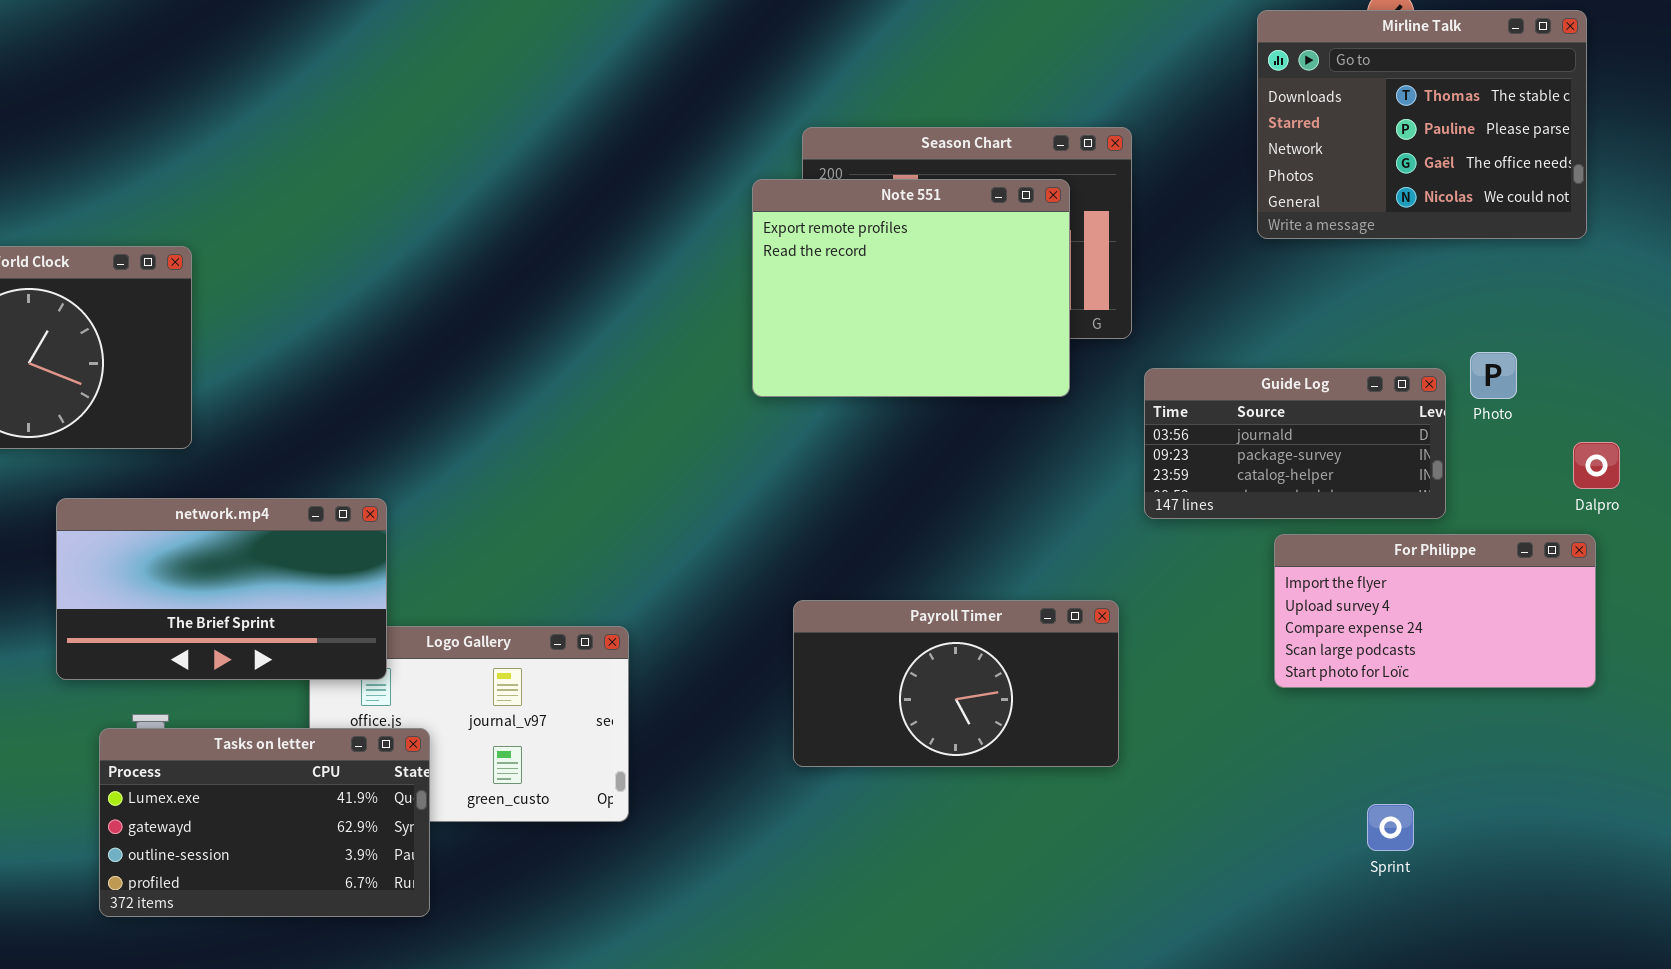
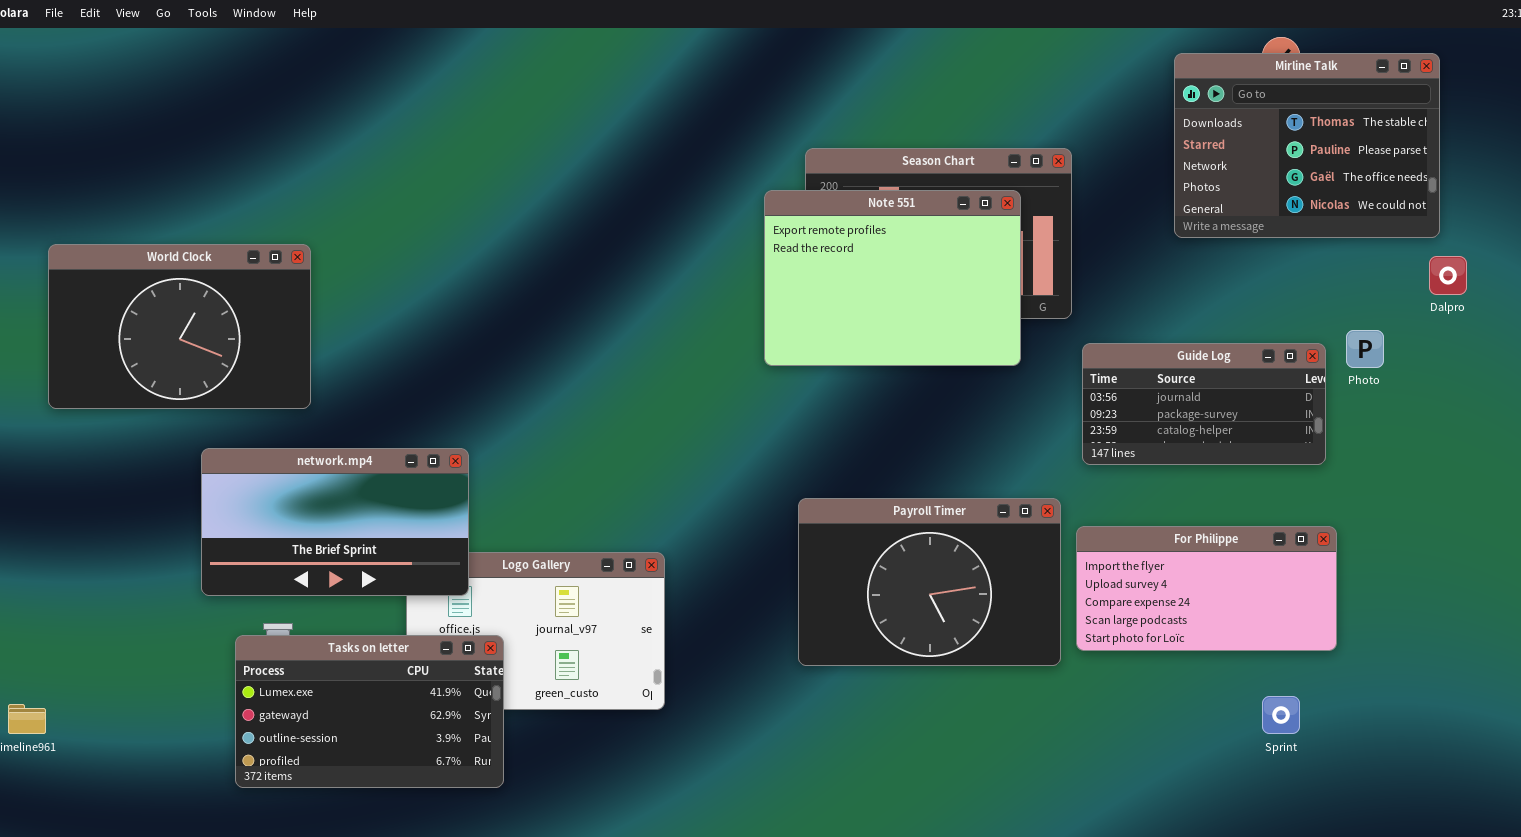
Dalpro: [1573,442,1620,489] -> [1429,256,1467,295], moved
For Philippe: [1274,534,1596,688] -> [1076,526,1337,651], moved
Payroll Timer: [793,600,1119,767] -> [798,498,1061,666], resized

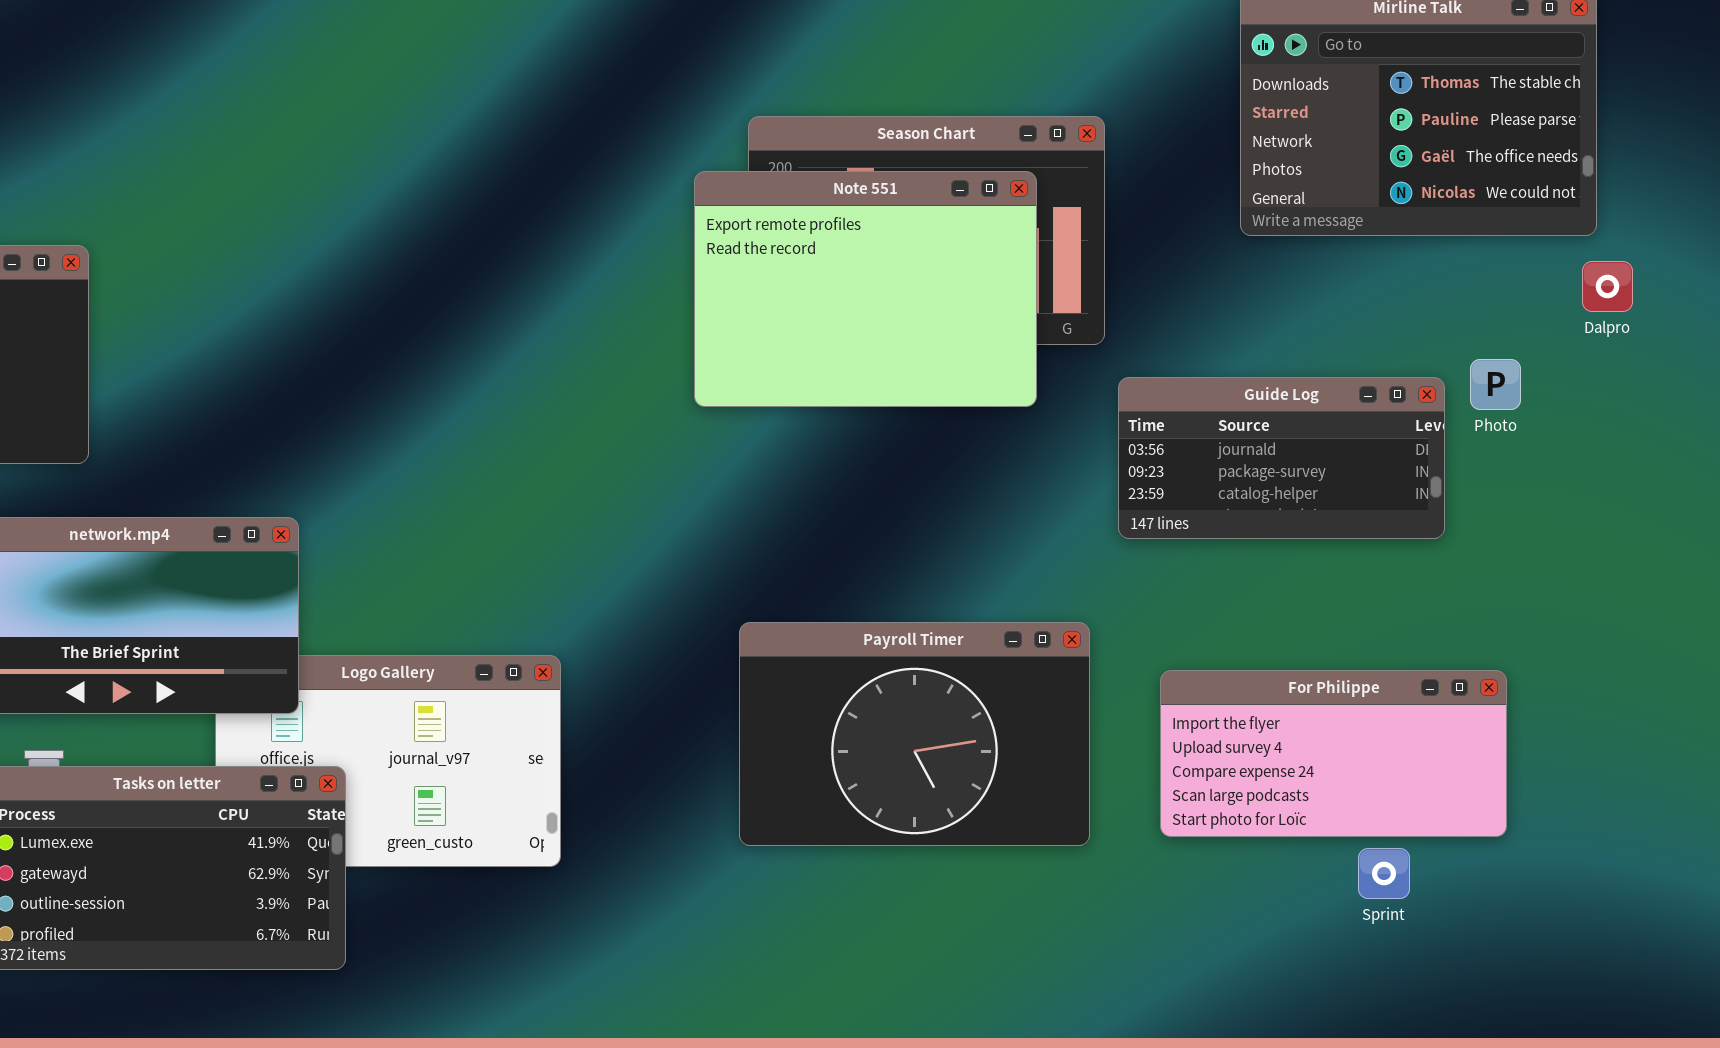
Payroll Timer: [798,498,1061,666] -> [739,622,1090,846], moved
For Philippe: [1076,526,1337,651] -> [1160,670,1507,837], moved

